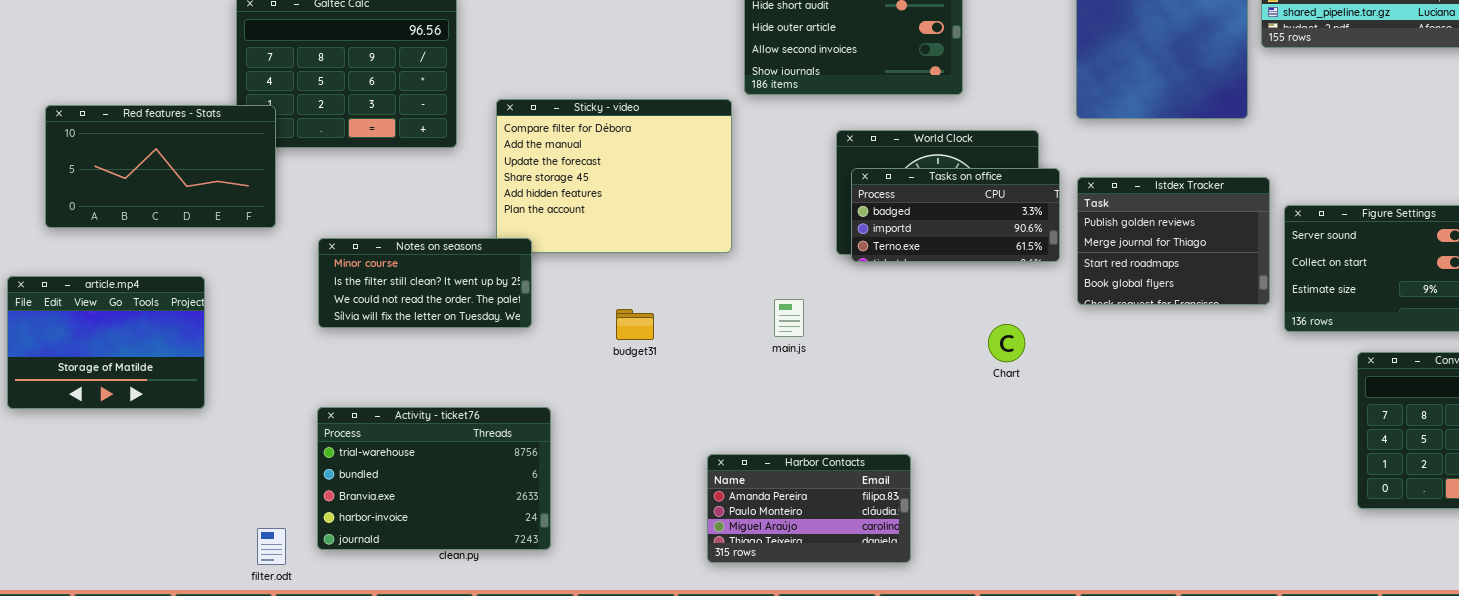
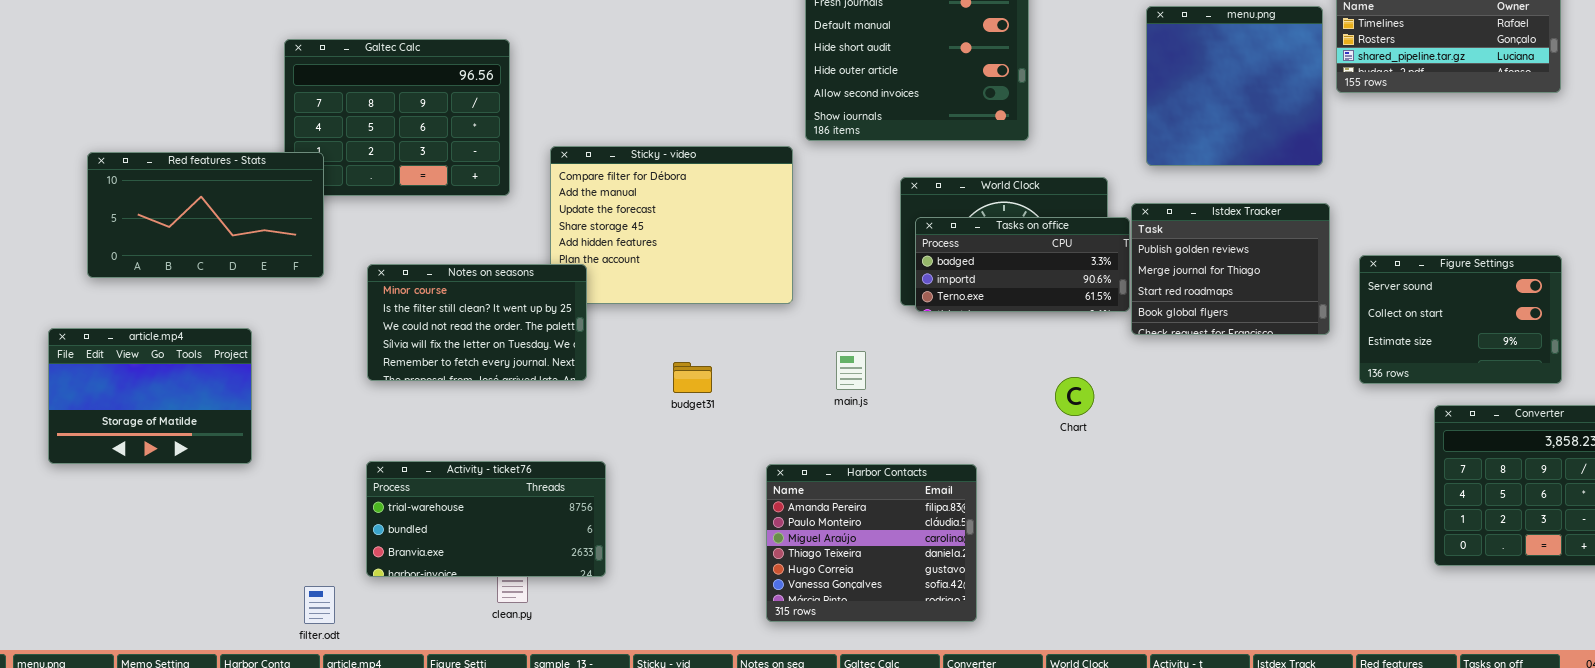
Istdex Tracker: [1077,177,1270,305] -> [1131,203,1330,335], moved
Notes on seasons: [318,238,532,328] -> [367,264,587,381], resized
Activity - ticket76: [317,407,551,550] -> [366,461,606,577], resized
Harbor Contacts: [707,454,911,563] -> [766,464,977,622], resized

